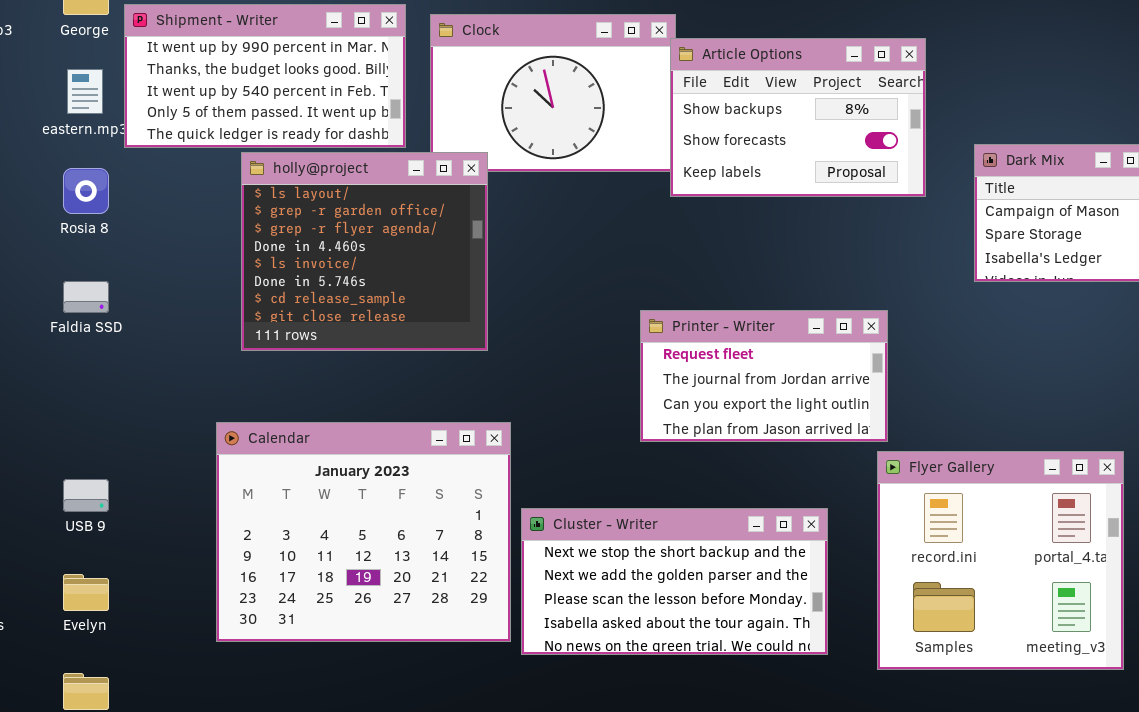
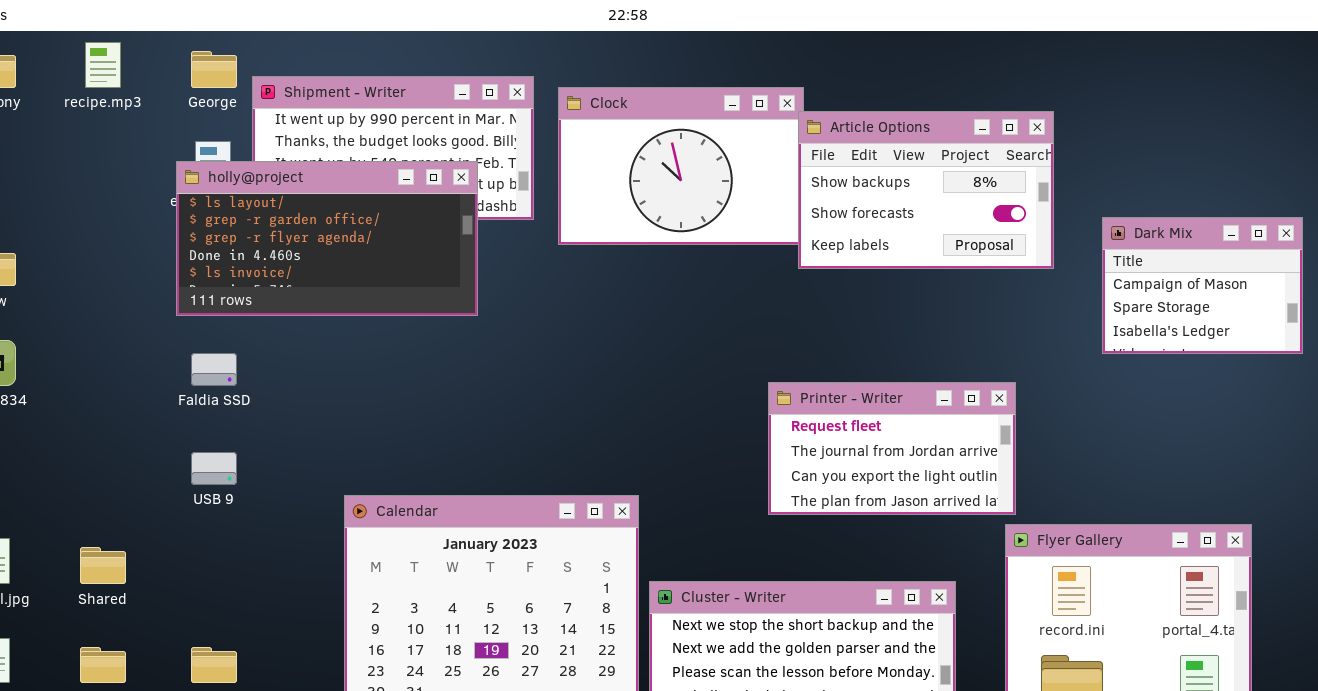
holly@project: [241,152,488,351] -> [176,161,478,316], moved, resized
USB 9: [63,479,109,512] -> [191,452,237,485], moved

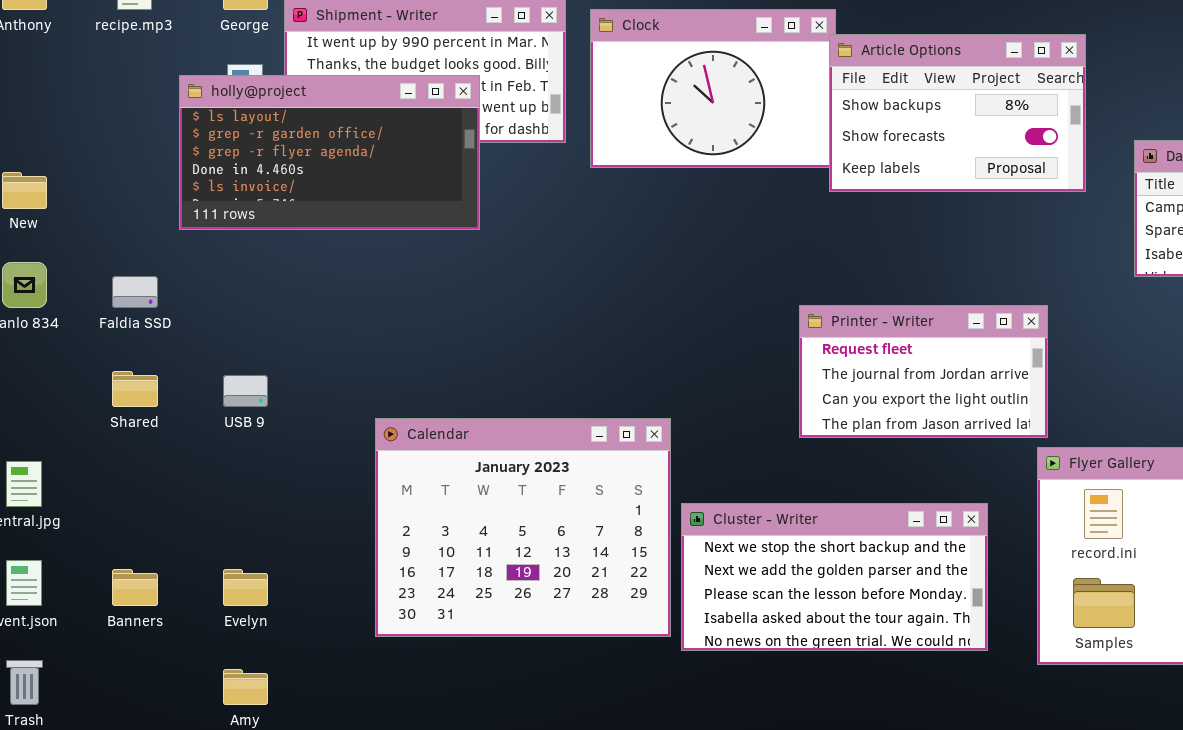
holly@project: [176,161,478,316] -> [179,75,480,230], moved
Faldia SSD: [191,353,237,386] -> [112,276,158,308], moved
Shared: [80,547,126,584] -> [112,371,158,407], moved

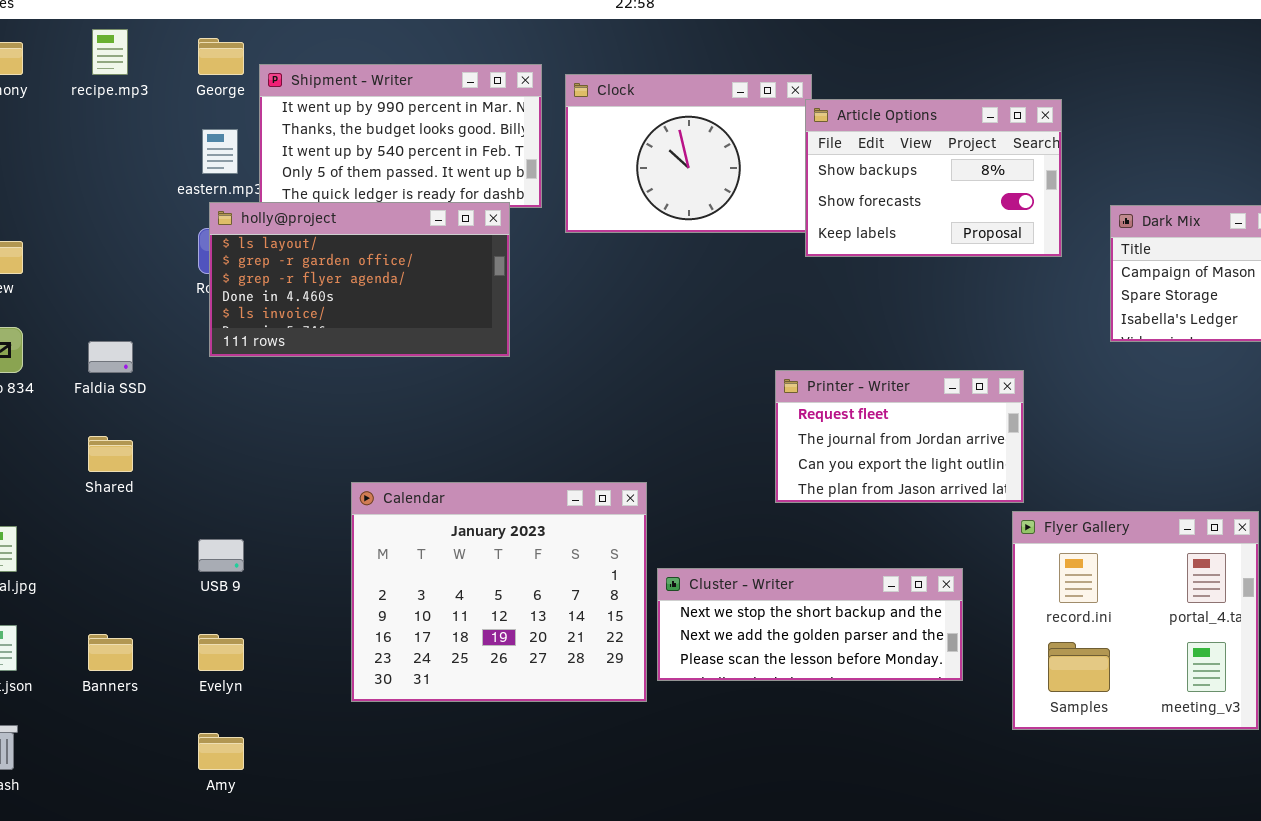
holly@project: [179,75,480,230] -> [209,202,510,357], moved
USB 9: [223,375,268,407] -> [198,539,244,572], moved
Cluster - Writer: [681,503,988,651] -> [657,568,963,681], resized

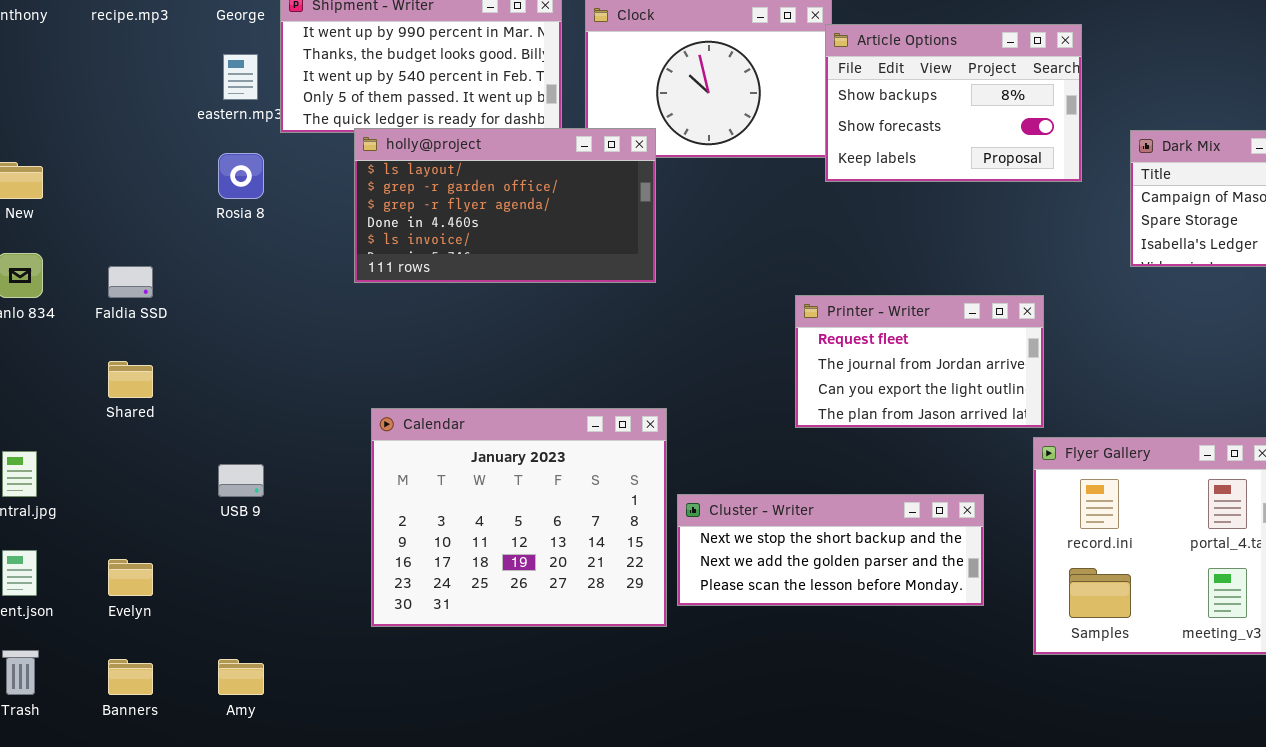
holly@project: [209,202,510,357] -> [354,128,656,283], moved
Banners: [88,634,133,671] -> [108,659,153,695], moved
Evelyn: [198,634,244,671] -> [108,559,153,596], moved

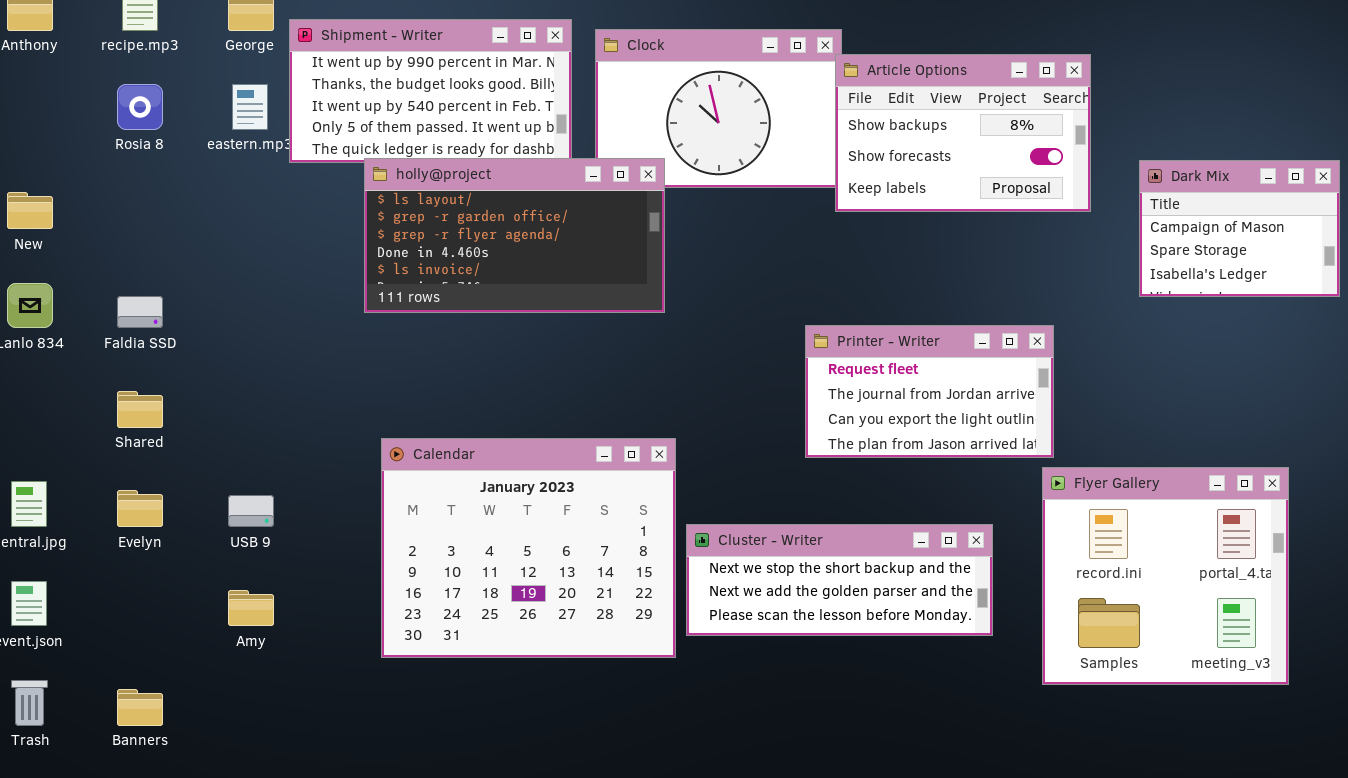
Rosia 8: [218,153,264,199] -> [117,84,163,130], moved
Evelyn: [108,559,153,596] -> [117,490,163,527], moved
Amy: [218,659,264,695] -> [228,590,274,626], moved

